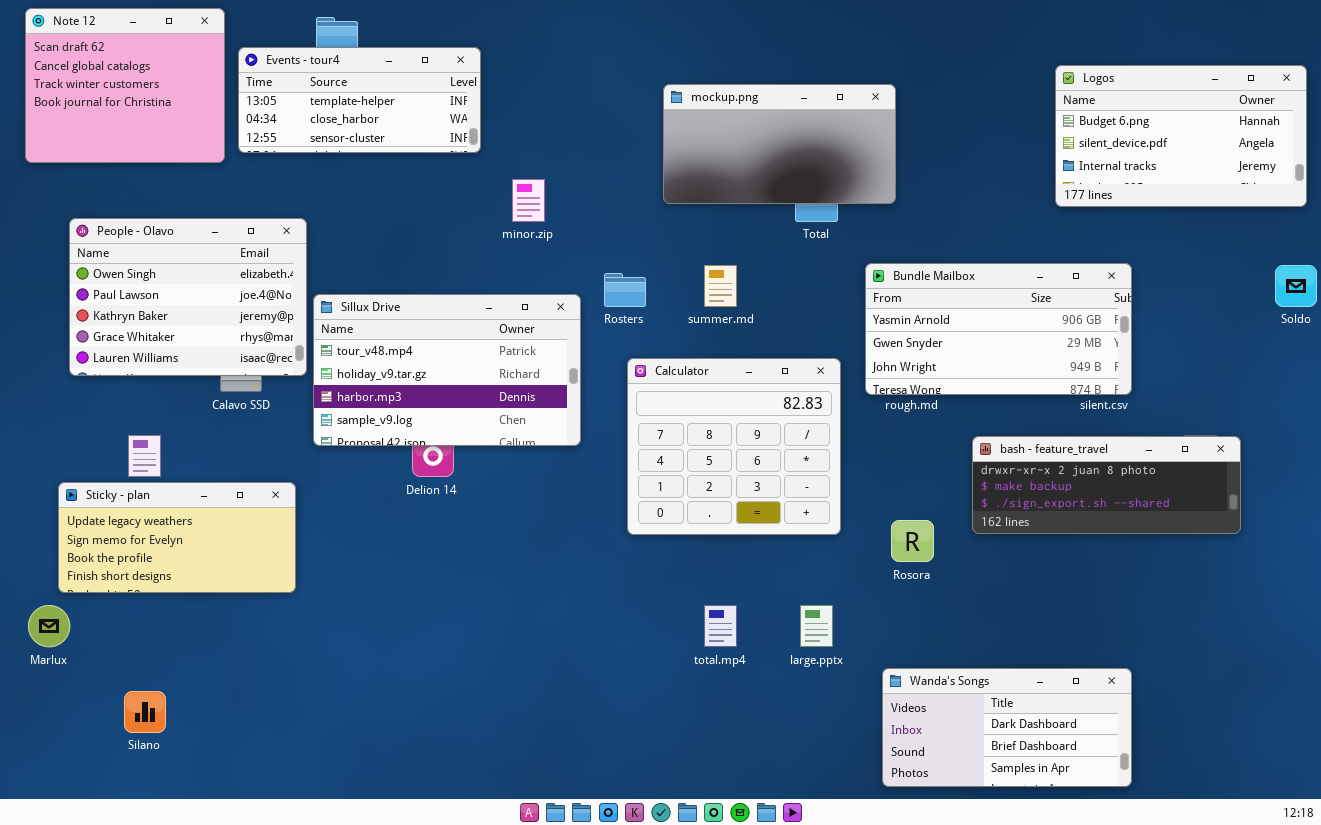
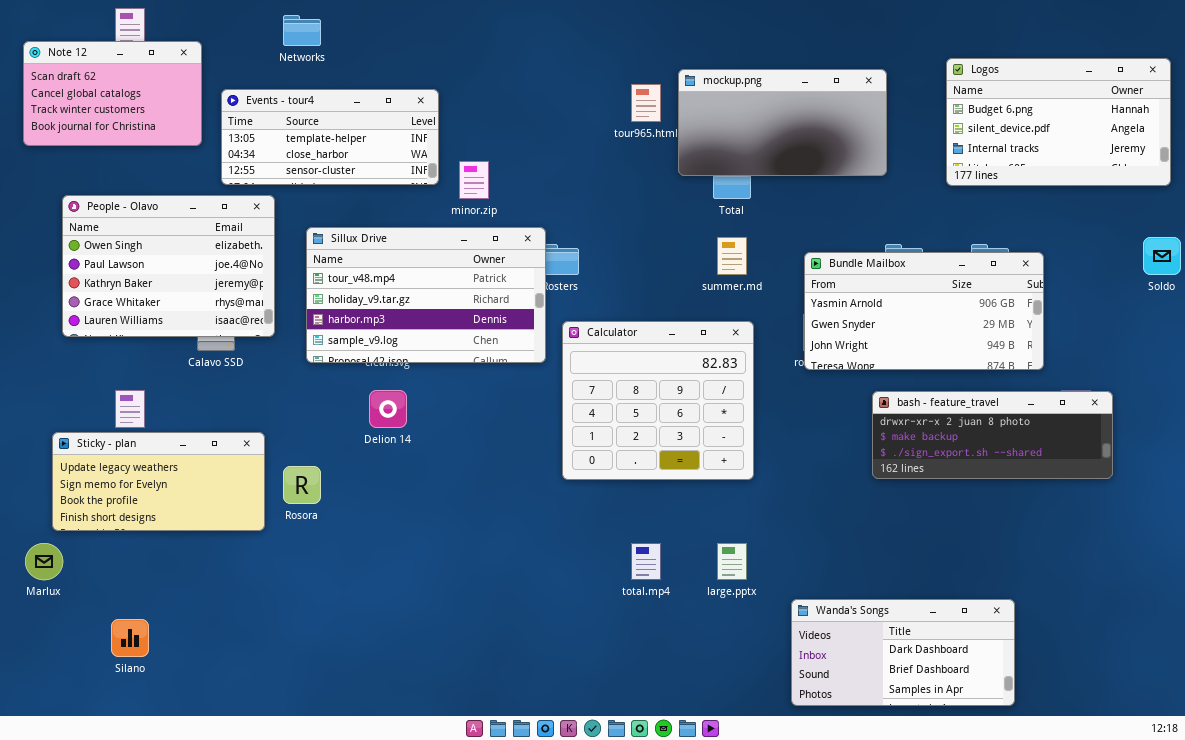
Note 12: [25,8,225,163] -> [23,41,202,146], resized
Events - tour4: [238,47,481,153] -> [221,89,439,185], moved
mockup.png: [663,84,896,204] -> [678,69,887,176], moved
Bundle Mailbox: [865,263,1132,395] -> [804,252,1044,370], moved
summer.md: [704,265,737,307] -> [717,237,747,275], moved
Sillux Drive: [313,294,581,446] -> [306,227,546,363], moved
Rosora: [891,520,934,562] -> [283,466,321,504], moved

